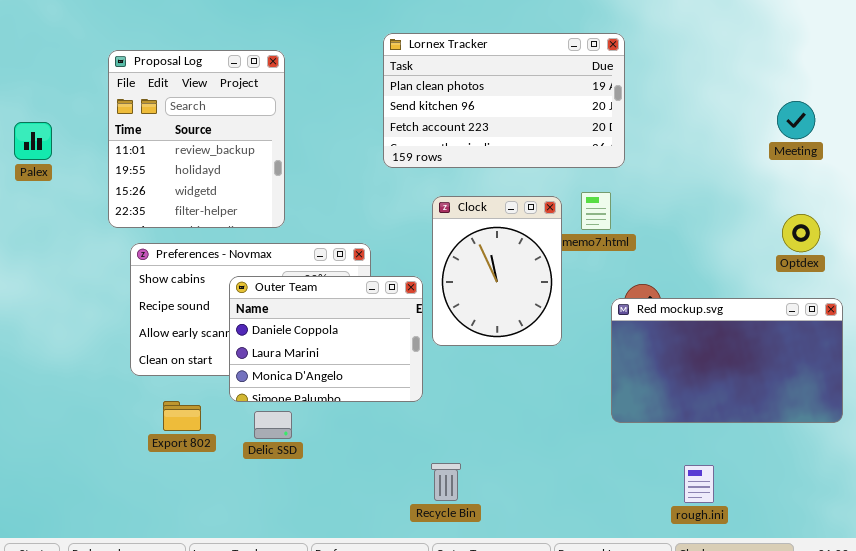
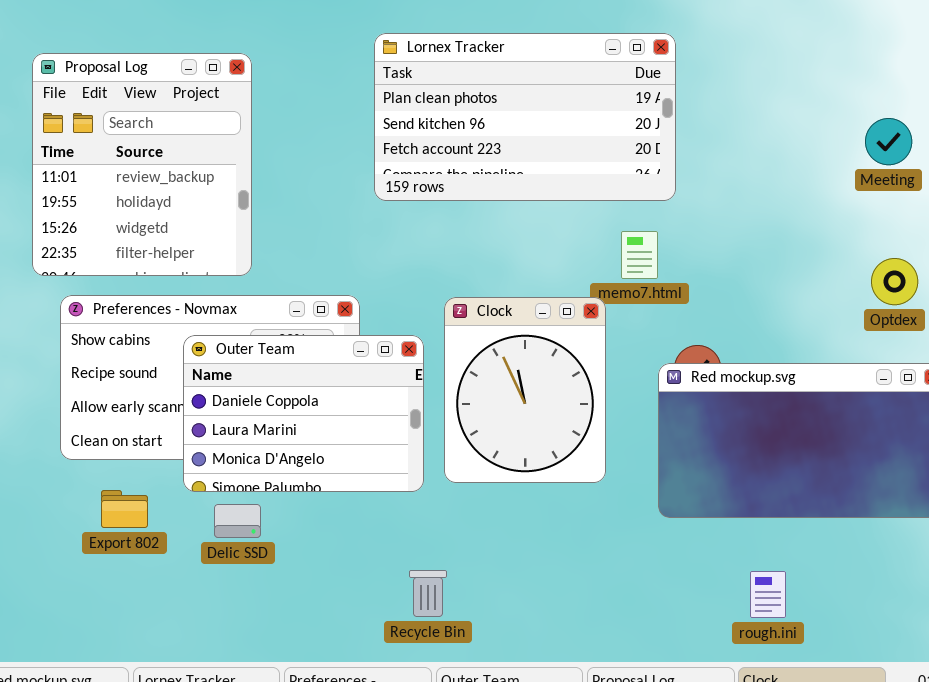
Clock: [432,196,562,346] -> [444,297,606,483], moved
Recycle Bin: [431,463,461,501] -> [409,570,447,617], moved

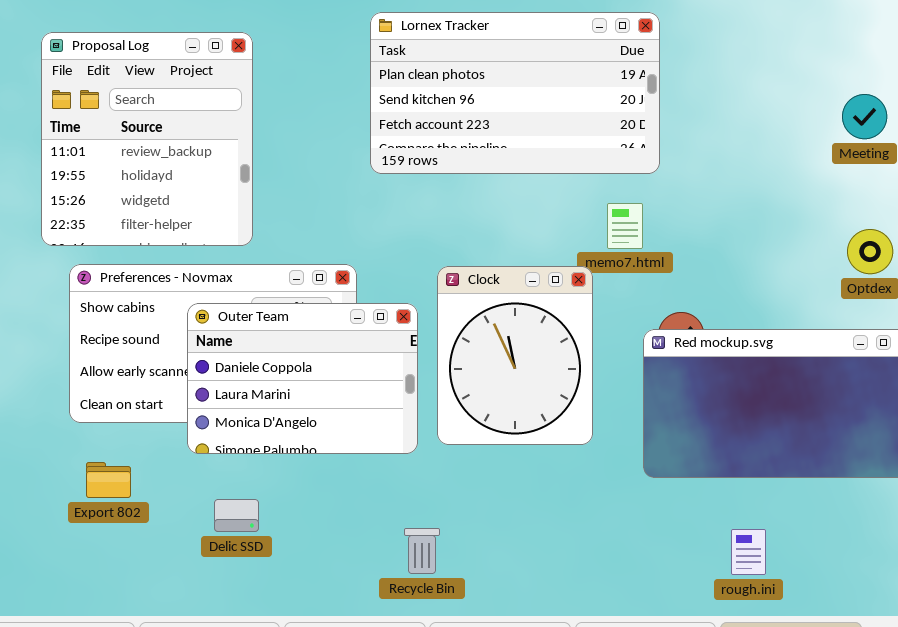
Export 802: [101,490,148,528] -> [86,462,131,498], moved
Delic SSD: [214,504,261,538] -> [214,499,259,532], moved

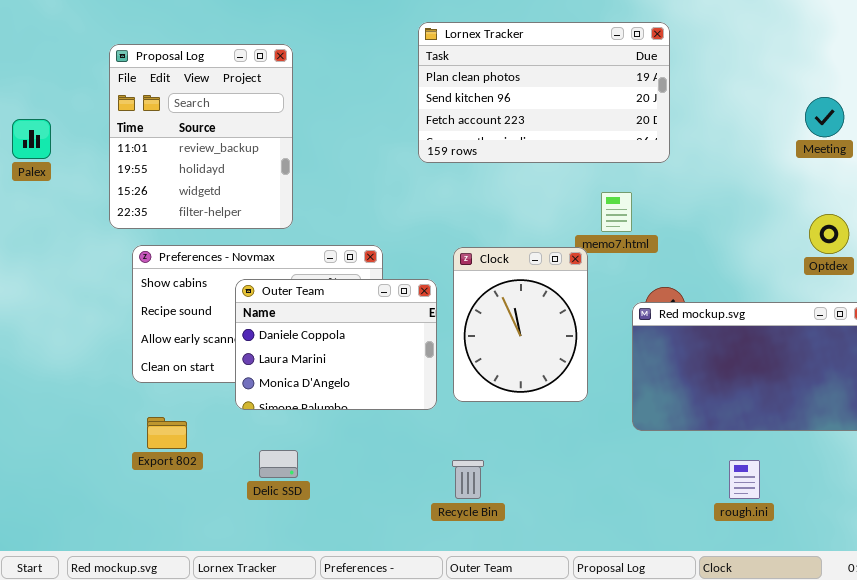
Lornex Tracker: [370,12,660,174] -> [418,22,670,163], moved
Recycle Bin: [404,528,440,574] -> [452,460,484,499], moved
rough.ini: [731,529,766,575] -> [729,460,760,499], moved

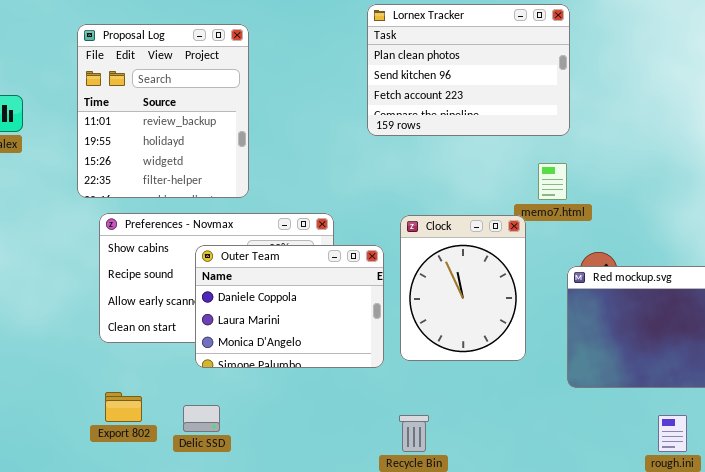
Lornex Tracker: [418,22,670,163] -> [367,4,570,136], resized
Export 802: [147,417,187,449] -> [105,392,142,422], moved
Delic SSD: [259,450,298,478] -> [183,405,220,432], moved

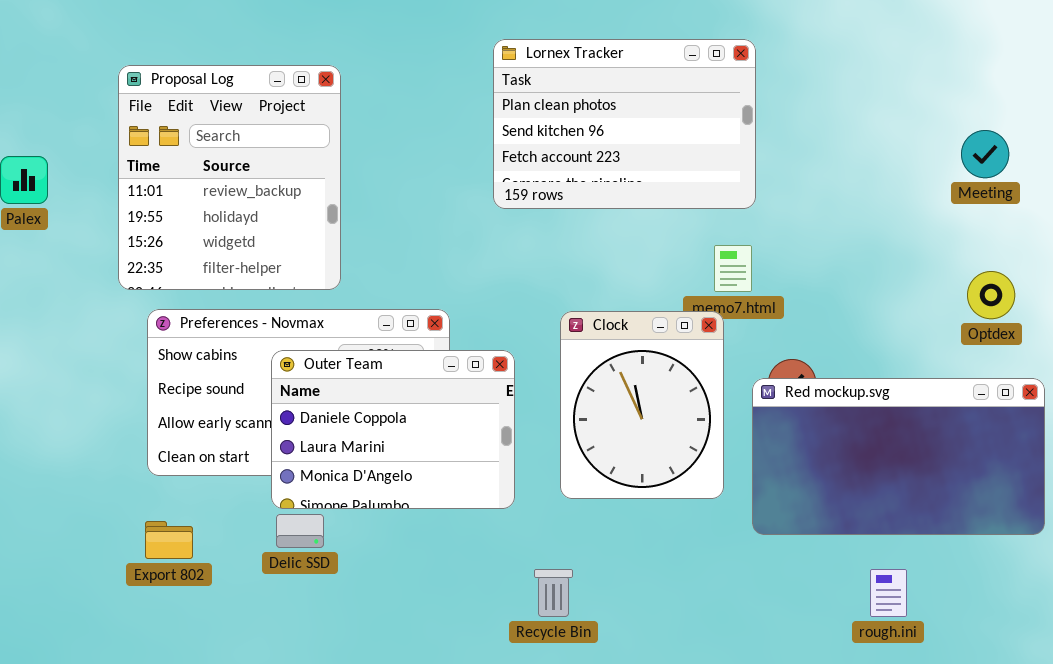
Clock: [400,215,526,361] -> [560,311,724,499], moved
Export 802: [105,392,142,422] -> [145,521,193,559], moved
Delic SSD: [183,405,220,432] -> [276,514,324,548], moved

